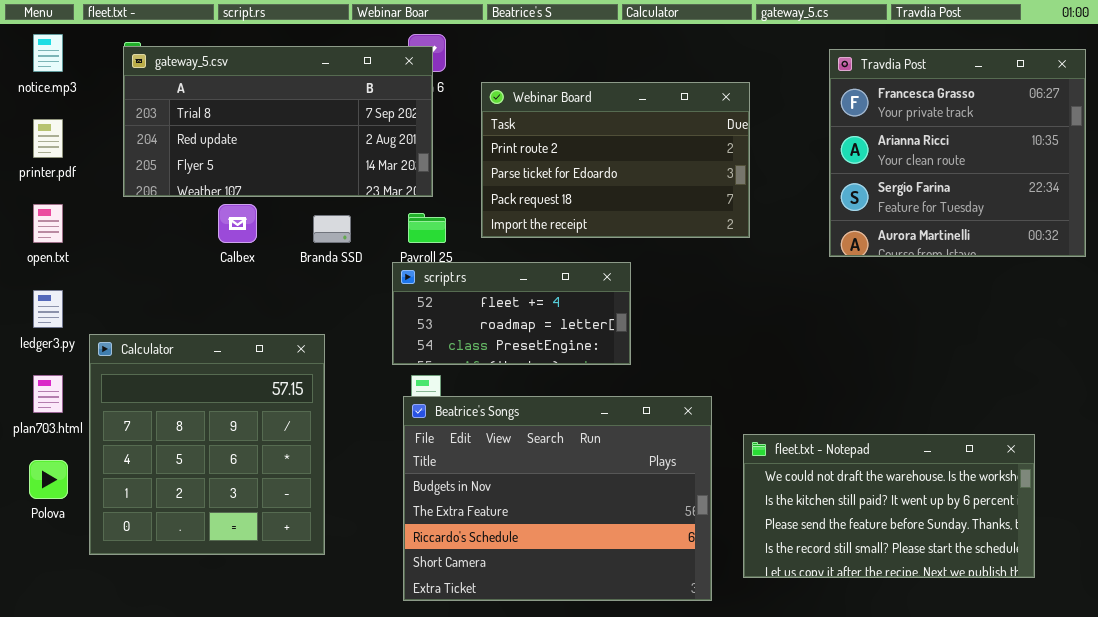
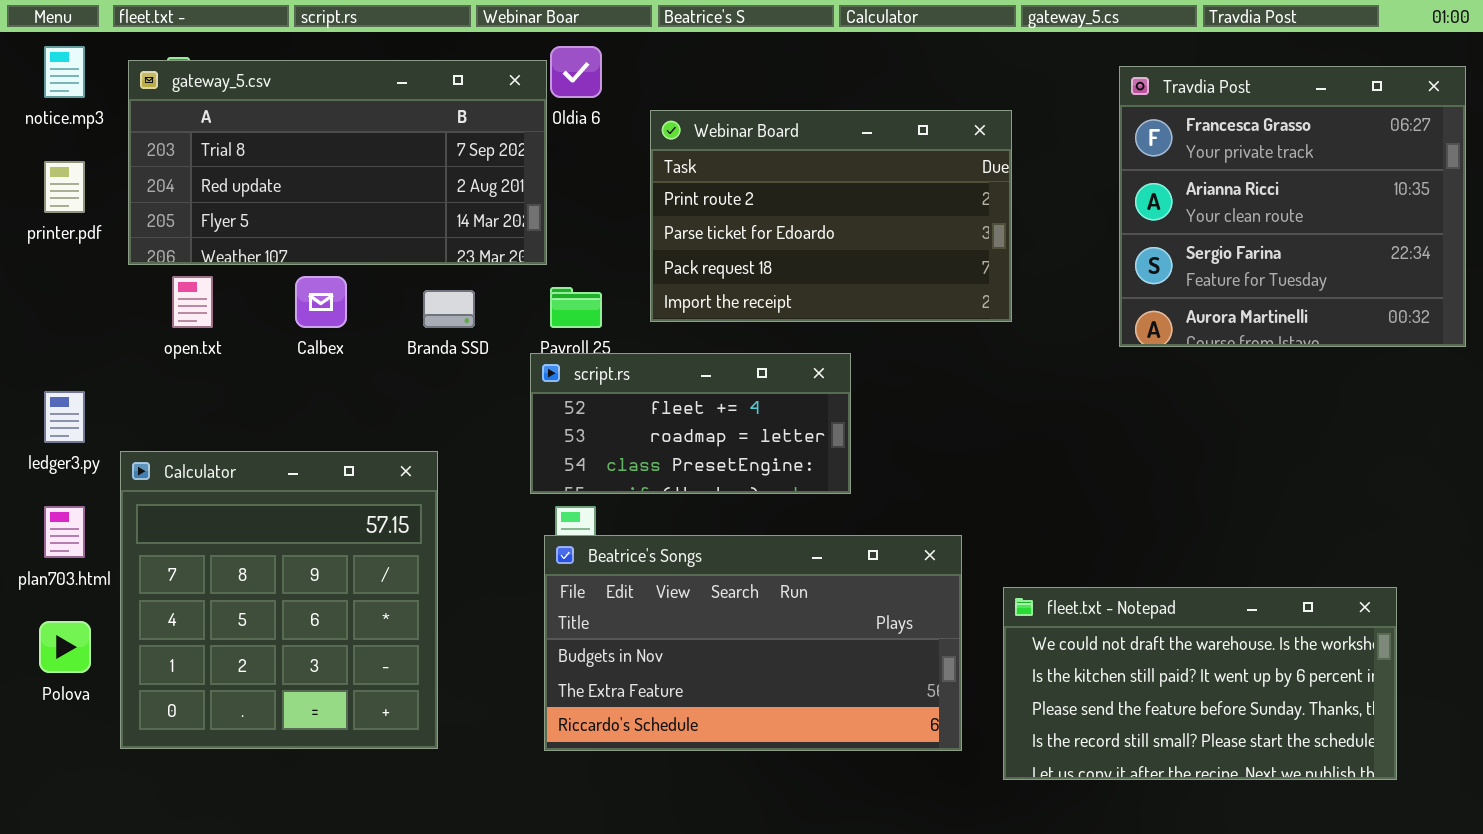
gateway_5.csv: [123,46,433,197] -> [128,60,547,265], moved
open.txt: [33,204,63,243] -> [172,276,213,328], moved
Beatrice's Songs: [403,396,712,601] -> [544,535,962,751], resized

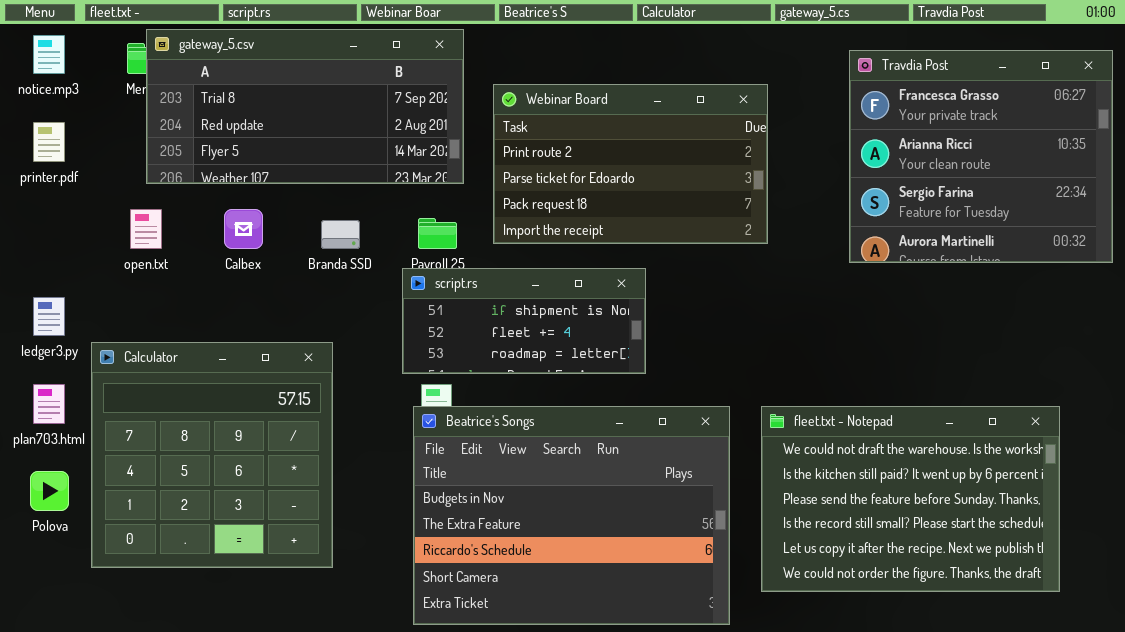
gateway_5.csv: [128,60,547,265] -> [146,29,464,184], moved
script.rs: [530,353,851,494] -> [402,268,646,374], scrolled up 1 row
Beatrice's Songs: [544,535,962,751] -> [413,406,730,625], resized
fleet.txt - Notepad: [1003,587,1397,780] -> [761,406,1060,592], resized

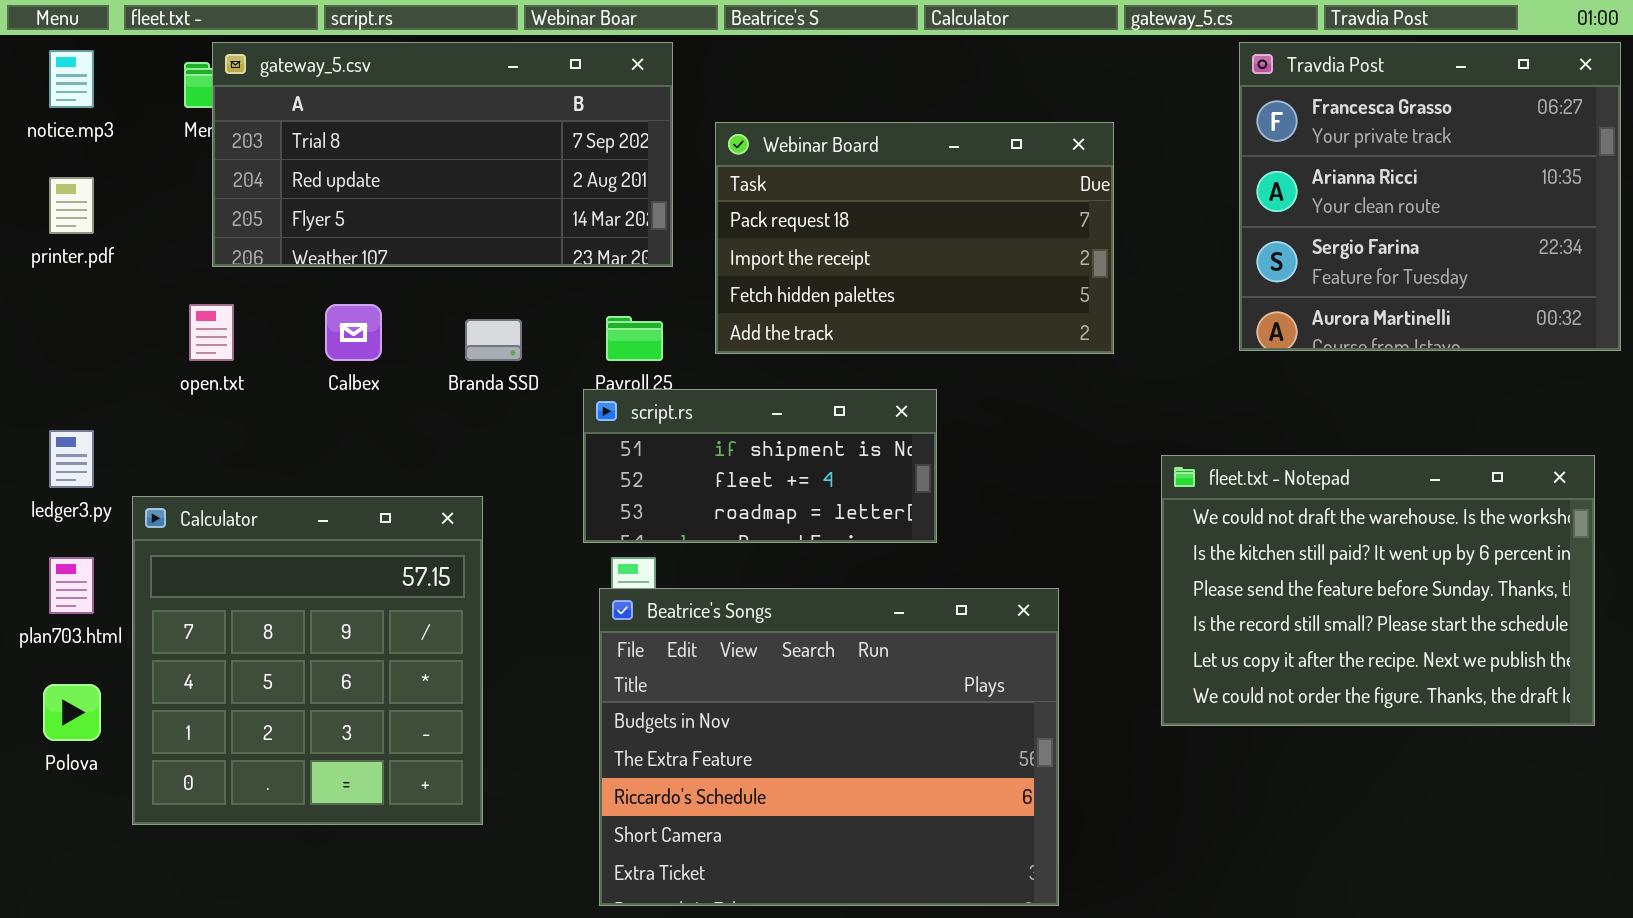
Travdia Post: [849,50,1113,263] -> [1239,42,1621,351], moved
Webinar Board: [493,84,768,244] -> [715,122,1114,354], scrolled down 2 rows
fleet.txt - Notepad: [761,406,1060,592] -> [1161,455,1595,726], moved

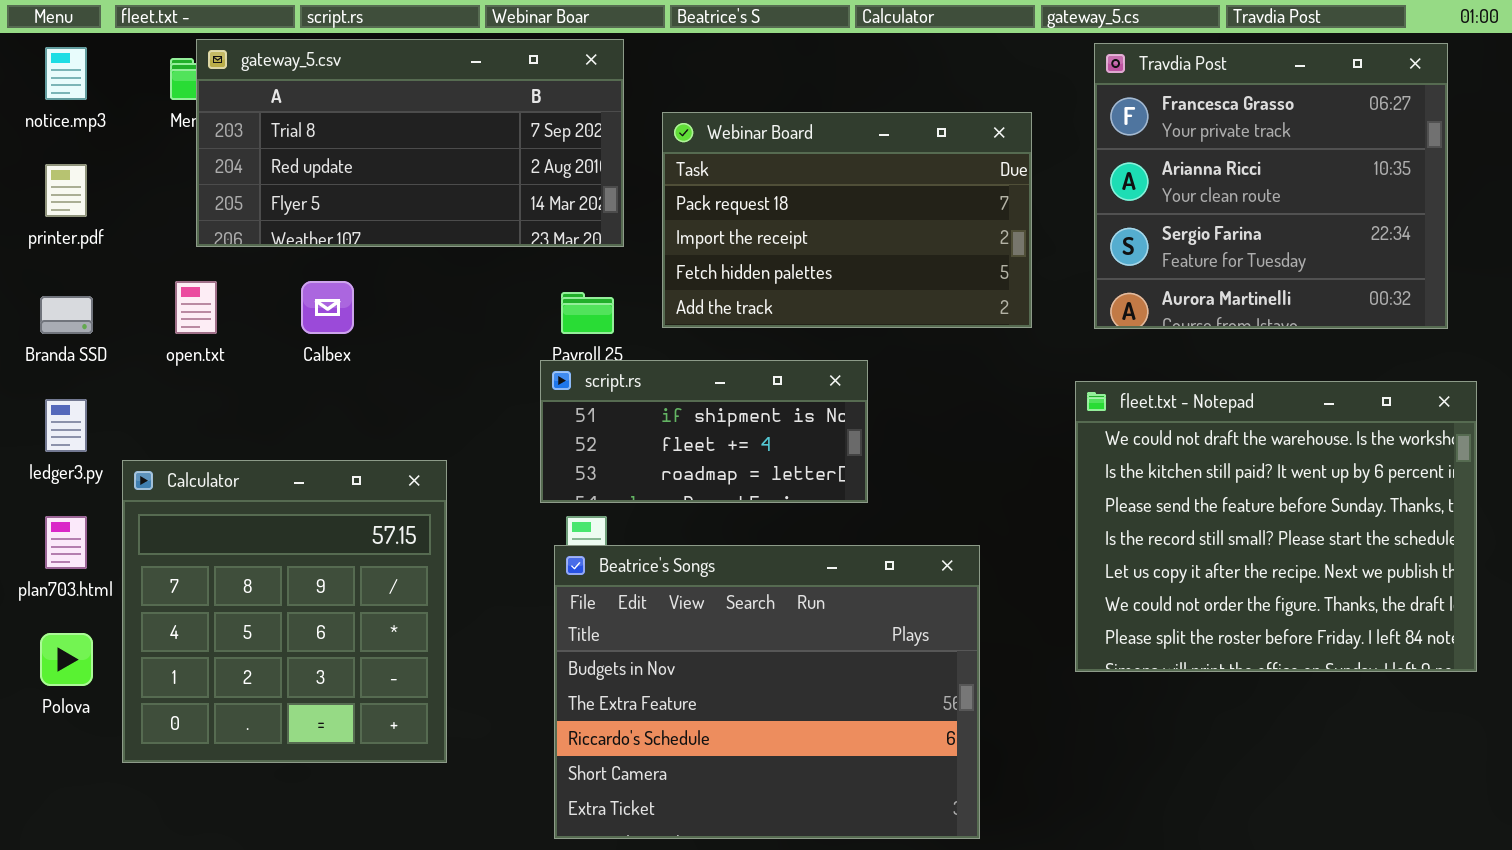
Travdia Post: [1239,42,1621,351] -> [1094,43,1448,329], moved
Branda SSD: [465,319,522,361] -> [40,296,93,334], moved
fleet.txt - Notepad: [1161,455,1595,726] -> [1075,381,1477,672], resized

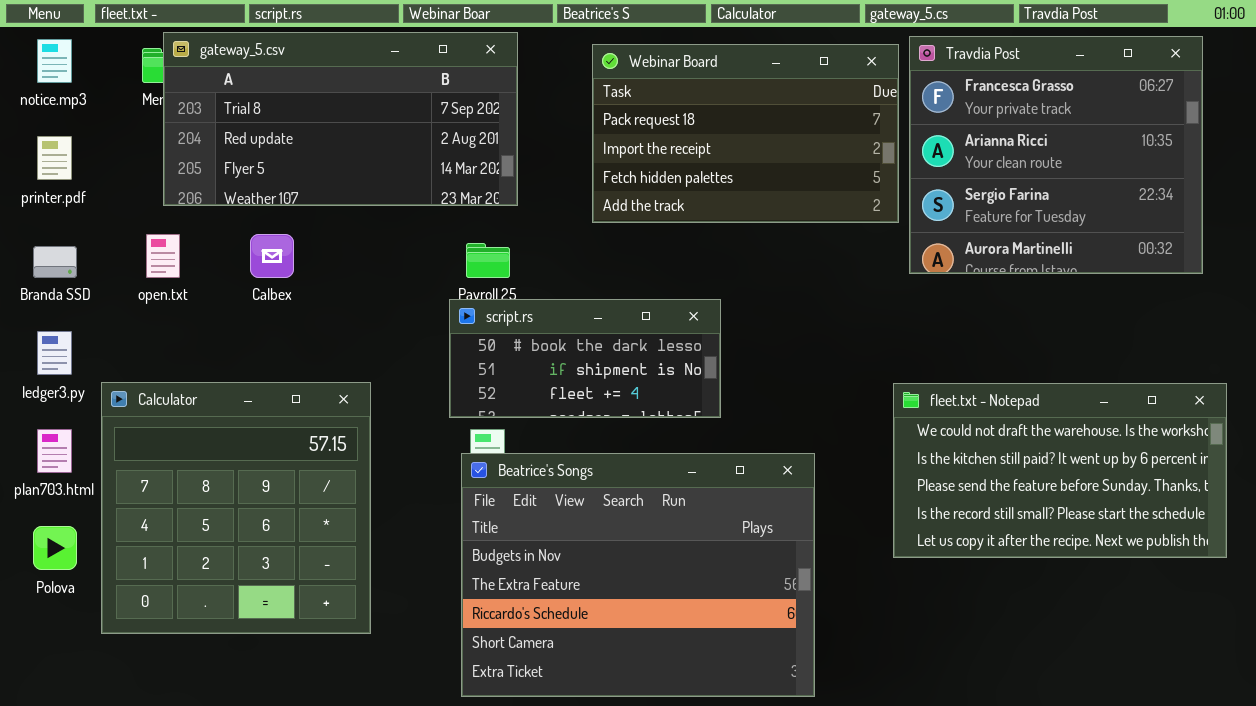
Webinar Board: [662,112,1032,328] -> [592,44,899,223], moved
script.rs: [540,360,868,503] -> [449,299,721,418], scrolled up 1 row
fleet.txt - Notepad: [1075,381,1477,672] -> [893,383,1227,558], resized

